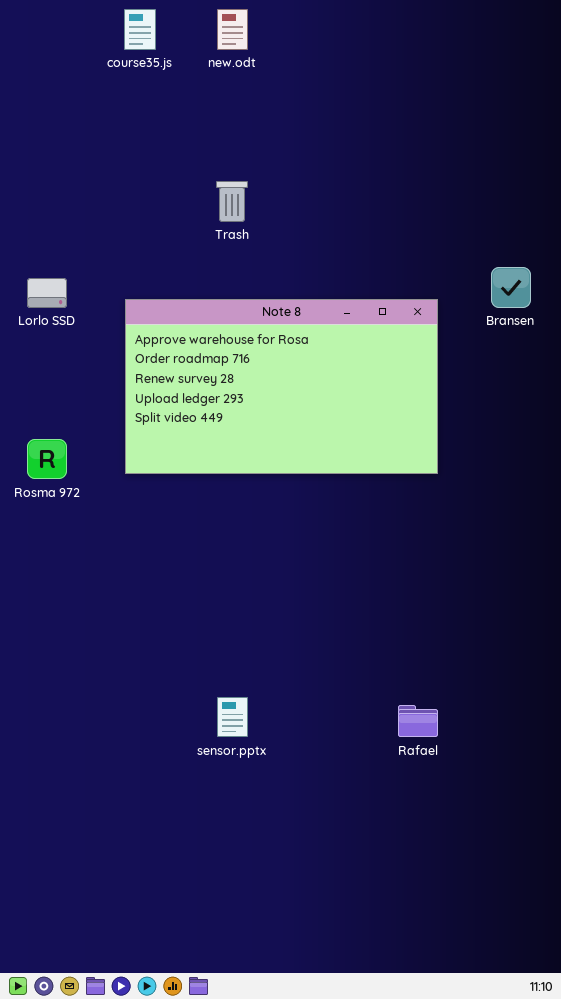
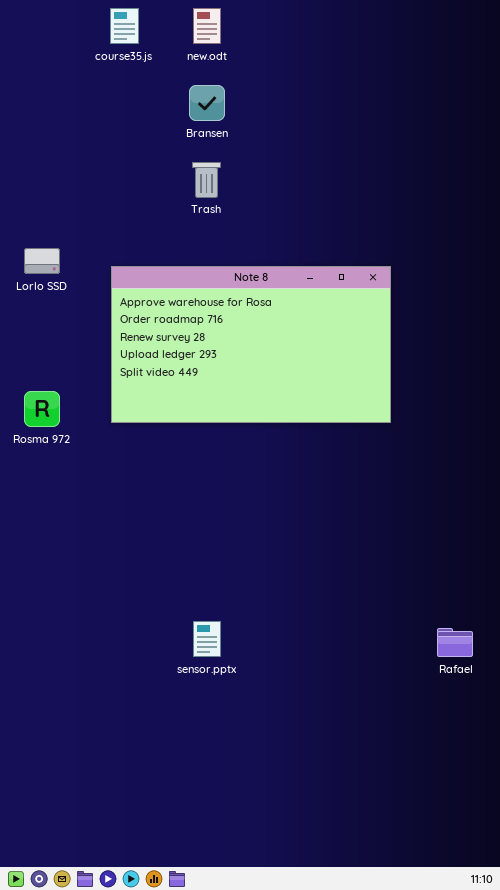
Bransen: [491,267,531,308] -> [189,85,225,121], moved
Rafael: [398,705,438,737] -> [437,628,473,657], moved

